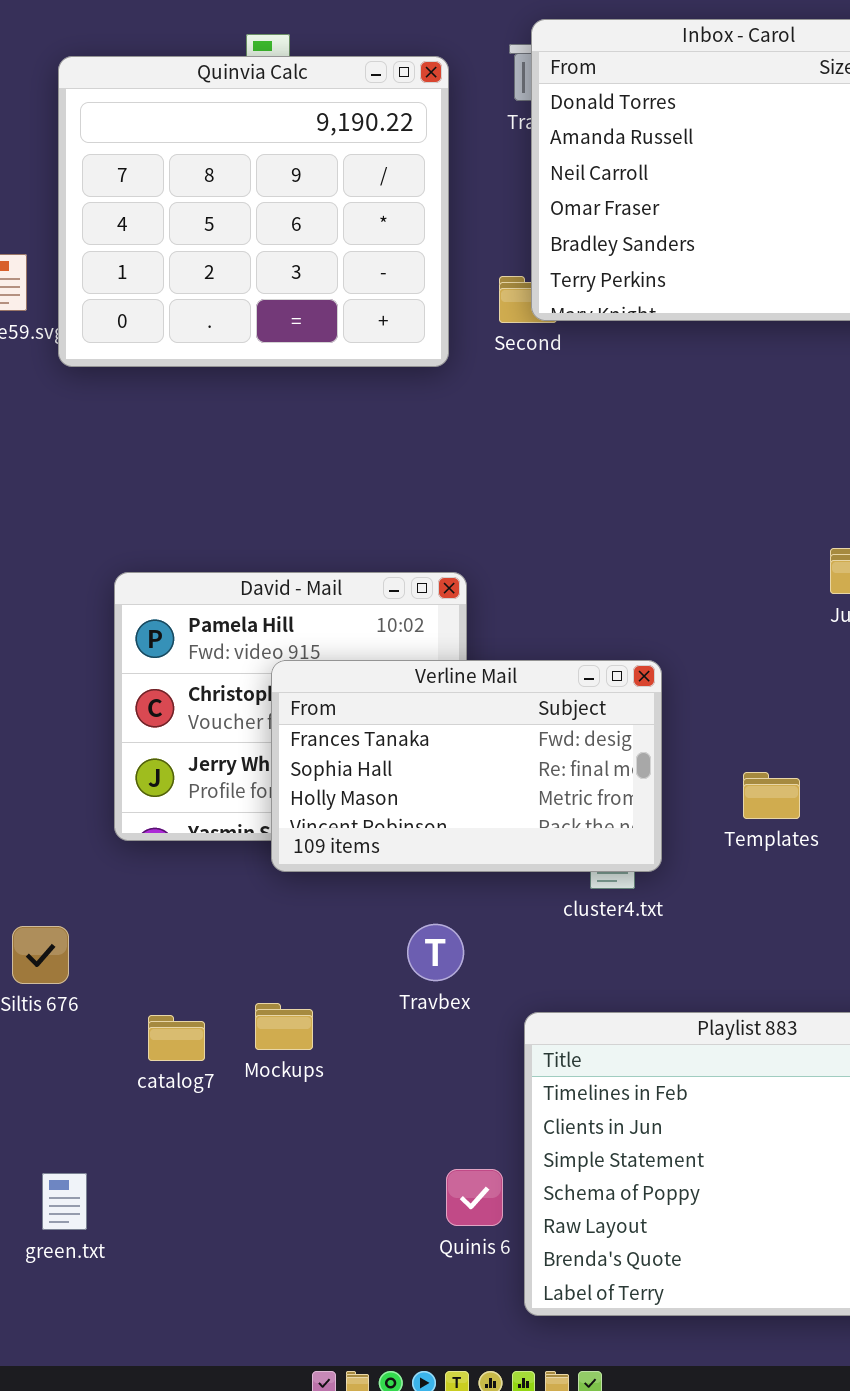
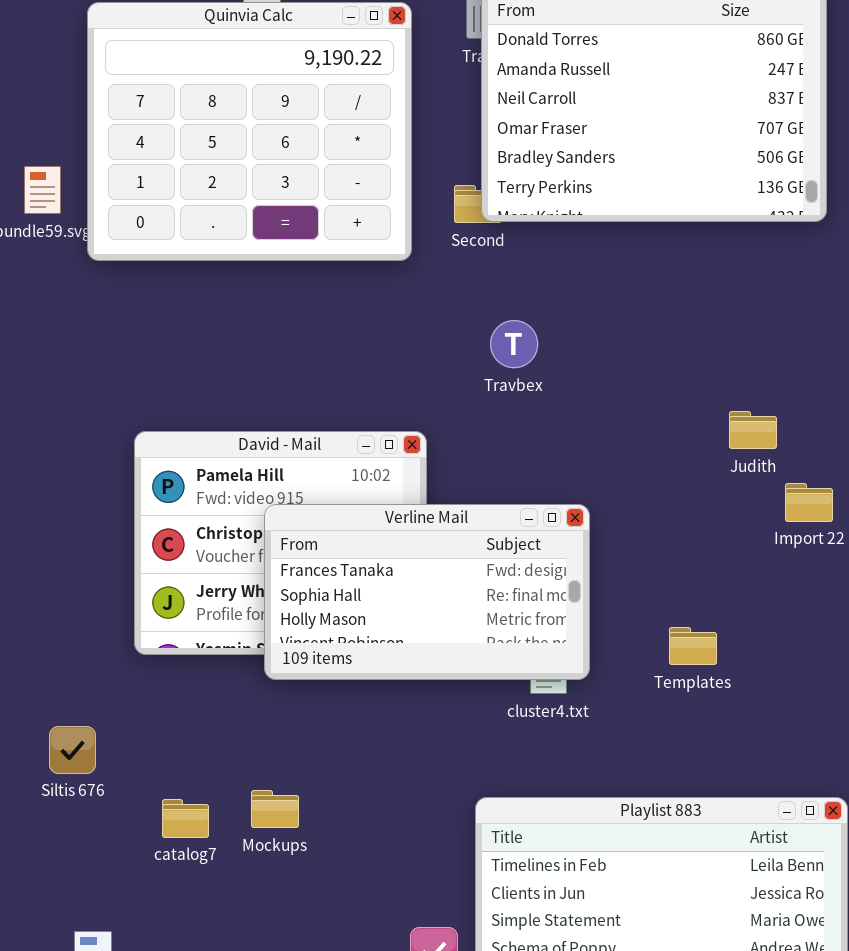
Templates: [743,772,800,819] -> [669,627,717,665], moved
Travbex: [407,924,464,981] -> [490,320,538,368], moved

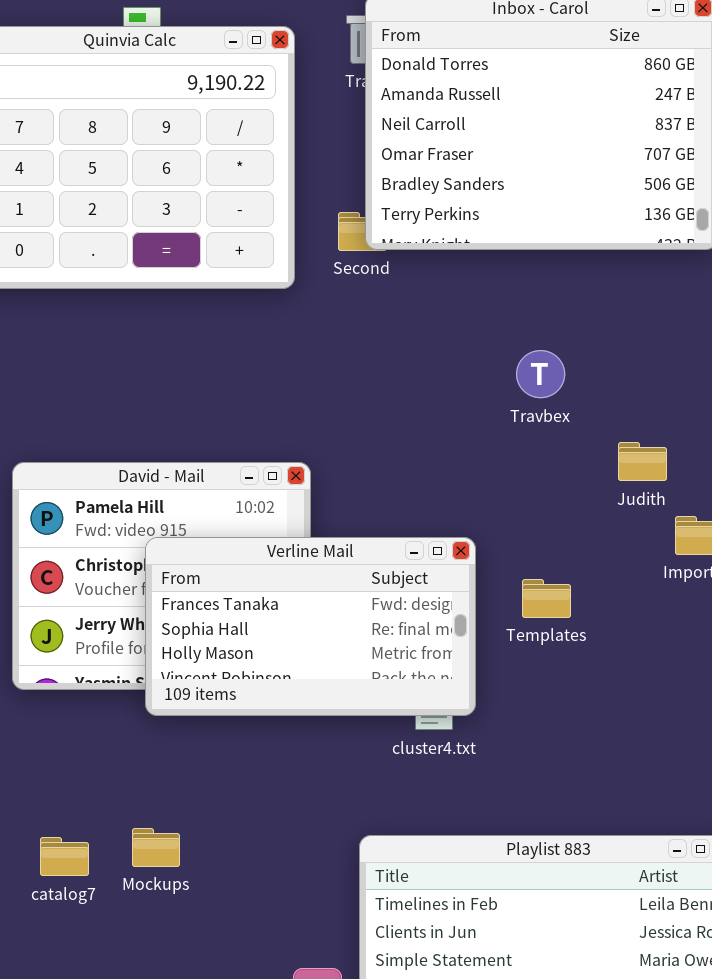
Travbex: [490,320,538,368] -> [516,350,565,398], moved
Templates: [669,627,717,665] -> [522,579,571,618], moved

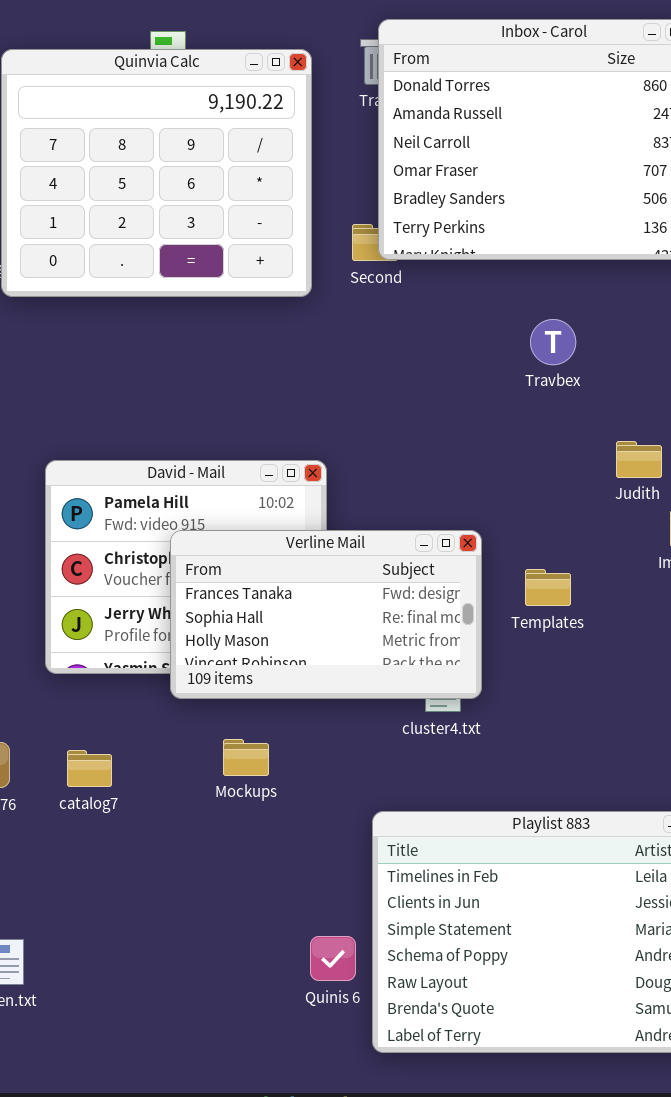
Travbex: [516,350,565,398] -> [530,319,576,365], moved
Mockups: [132,828,180,867] -> [223,739,269,776], moved
catalog7: [40,837,89,876] -> [67,750,112,787], moved

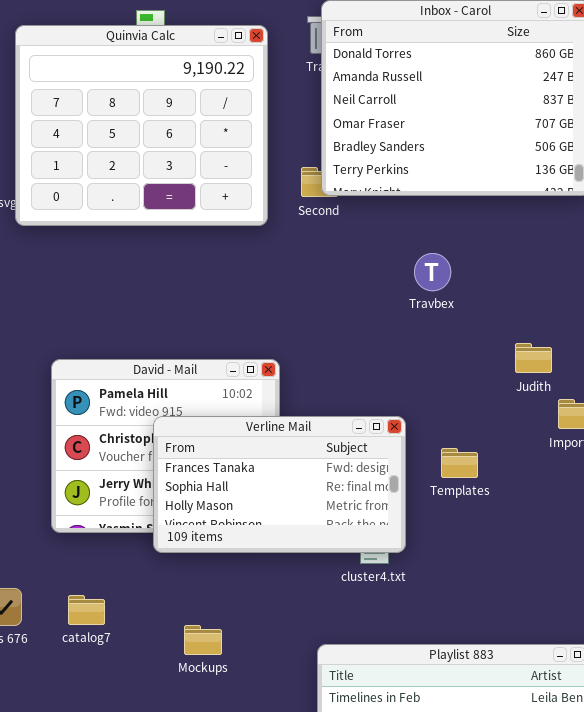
Travbex: [530,319,576,365] -> [414,253,451,291], moved
Mockups: [223,739,269,776] -> [184,625,222,655], moved

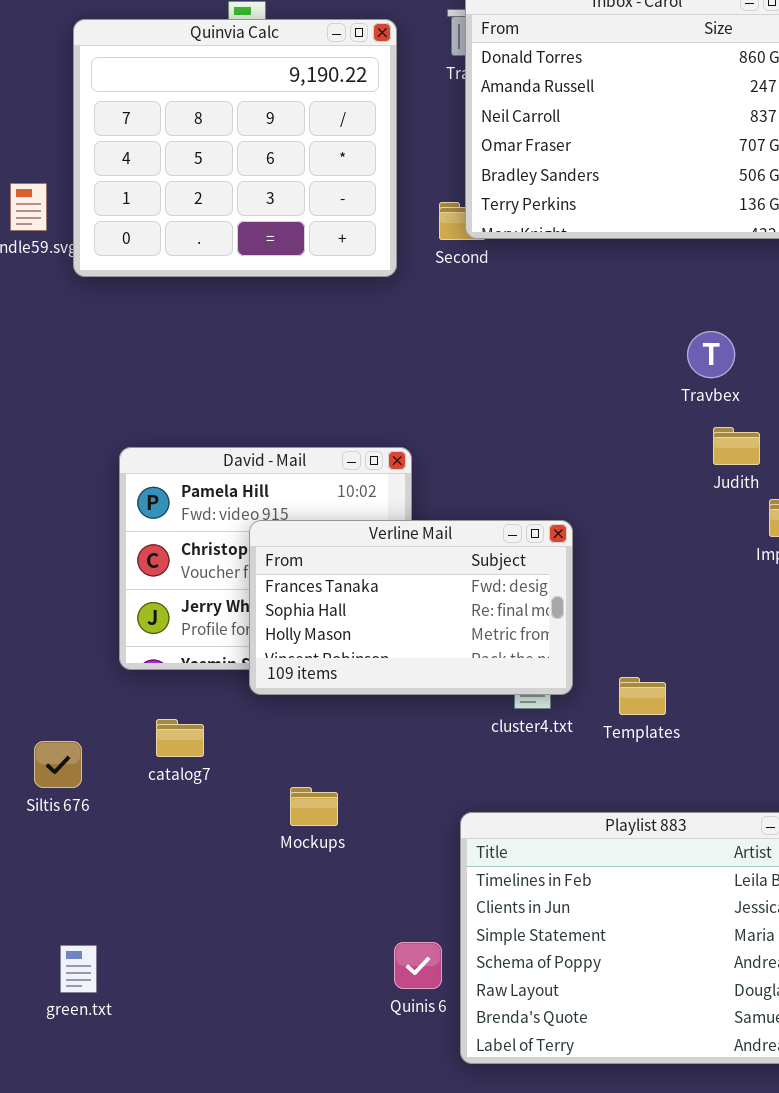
Travbex: [414,253,451,291] -> [687,331,735,378], moved
Templates: [441,448,478,478] -> [619,677,666,715], moved
catalog7: [68,595,105,625] -> [156,719,204,757], moved

